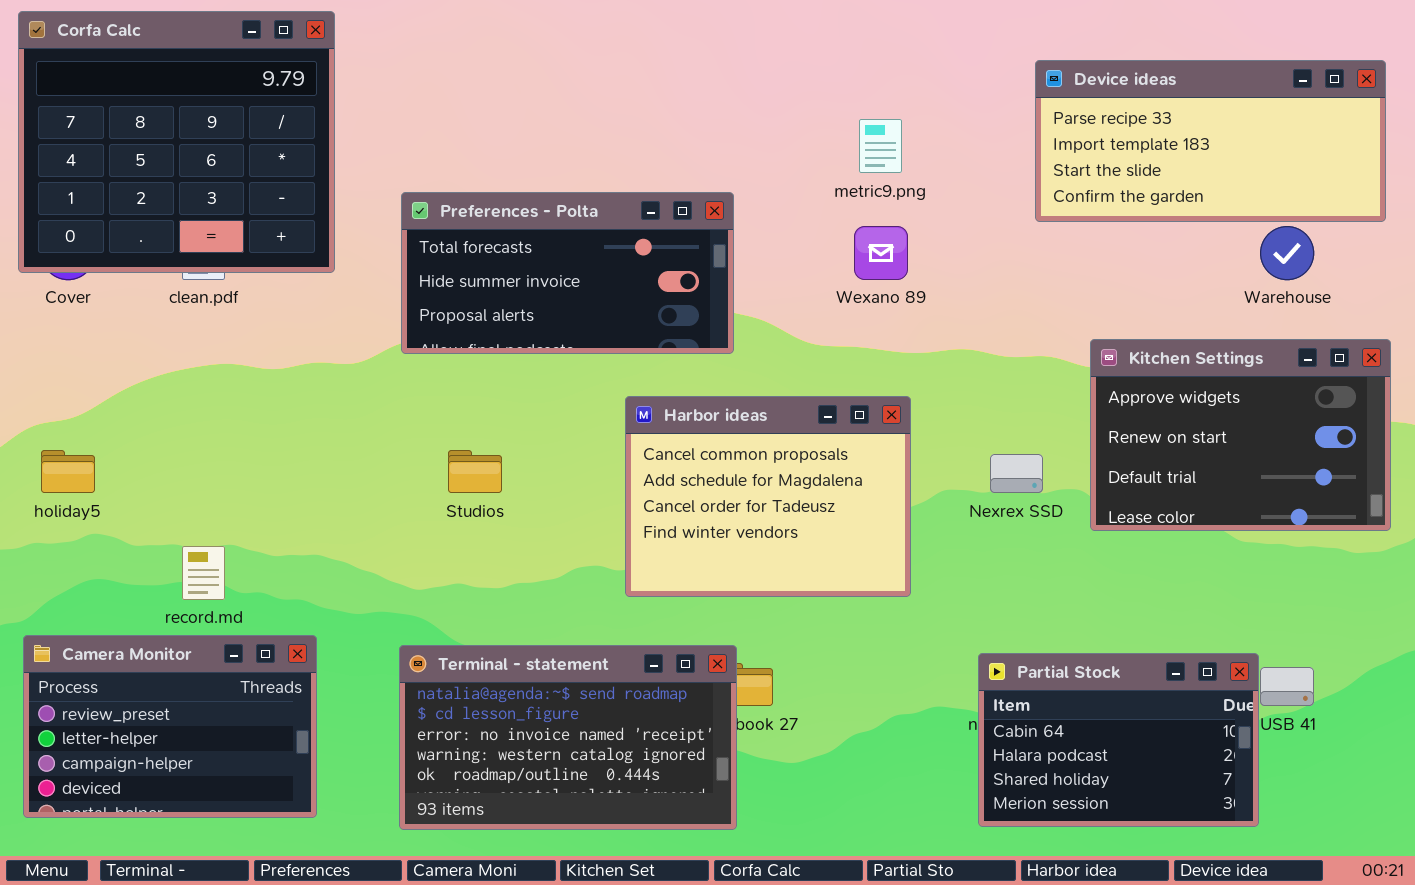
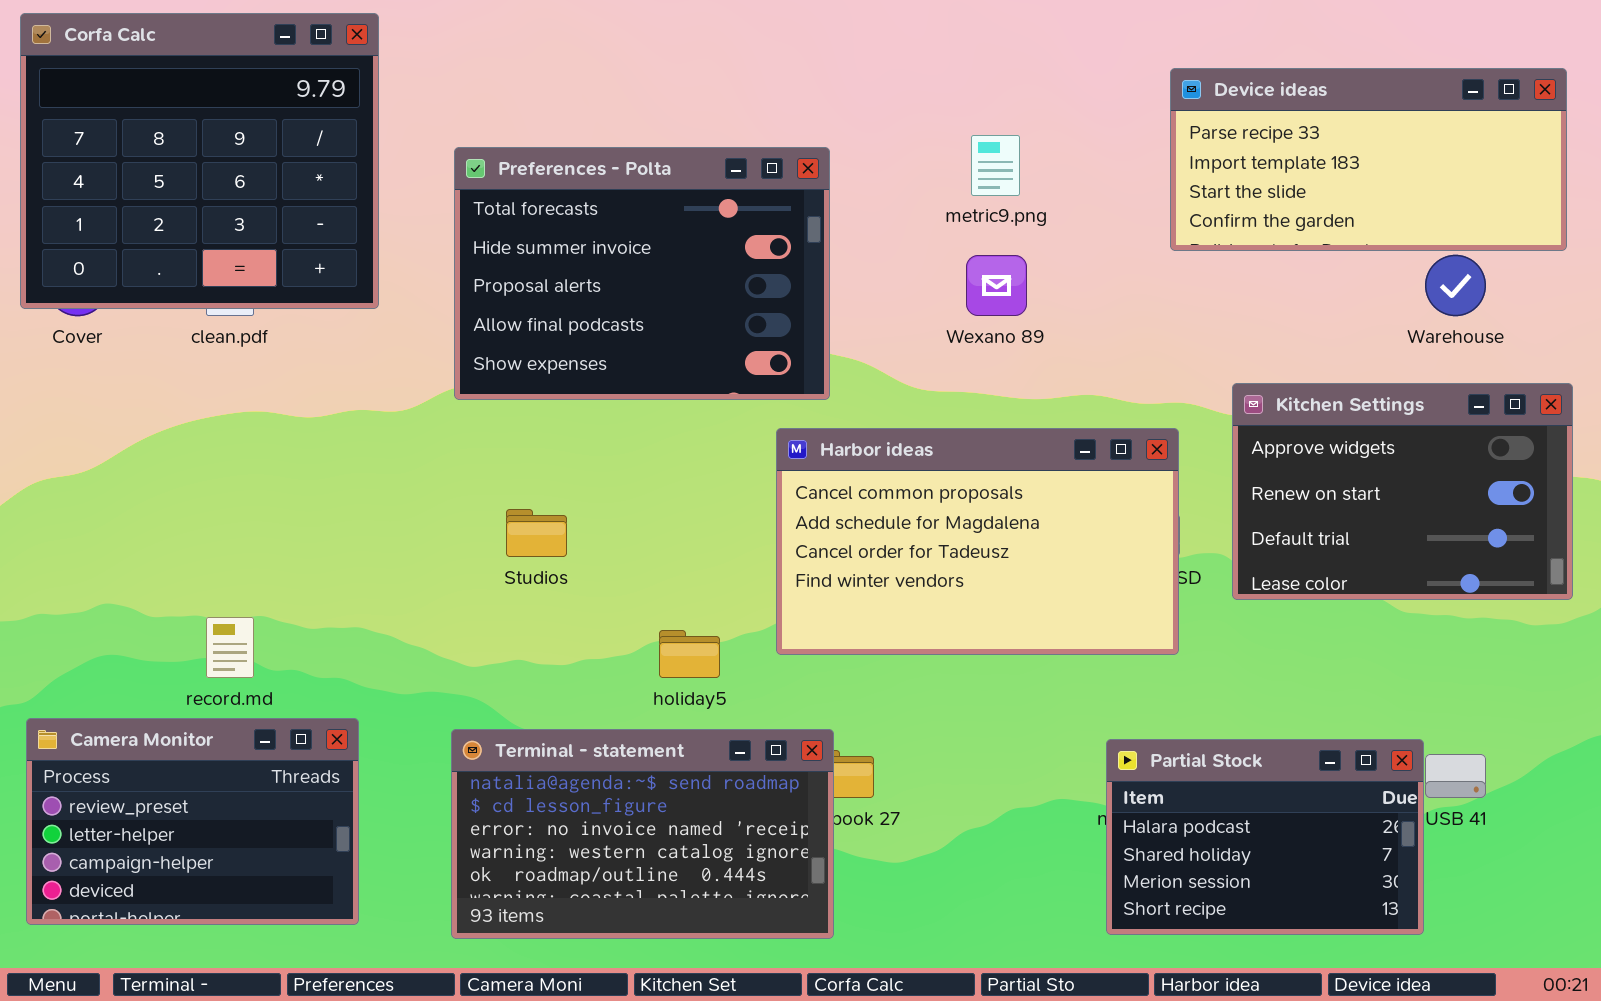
Preferences - Polta: [401,192,734,354] -> [454,147,830,400], resized
Harbor ideas: [625,396,911,597] -> [776,428,1179,655], moved, resized
holiday5: [41,450,95,493] -> [659,630,720,678], moved
Partial Stock: [978,653,1259,827] -> [1106,739,1424,935], scrolled down 1 row

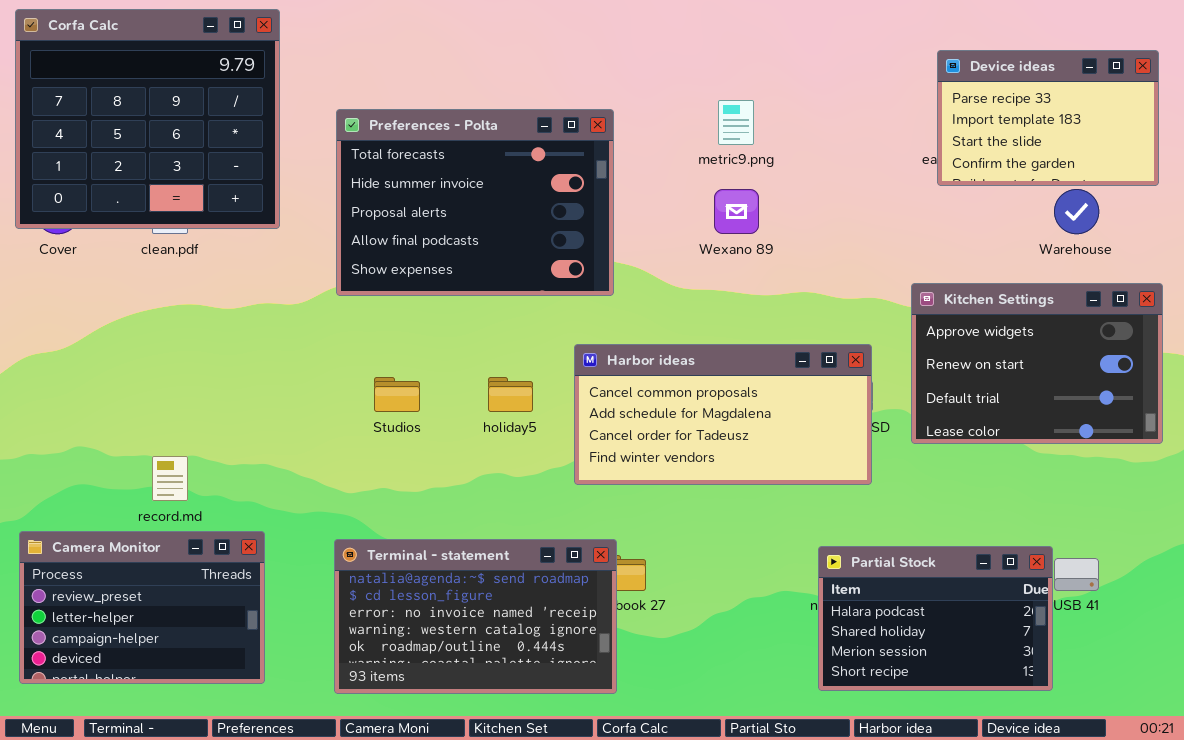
Device ideas: [1170,68,1567,251] -> [937,50,1159,186], resized
Harbor ideas: [776,428,1179,655] -> [574,344,872,485], resized
holiday5: [659,630,720,678] -> [488,377,533,412], moved

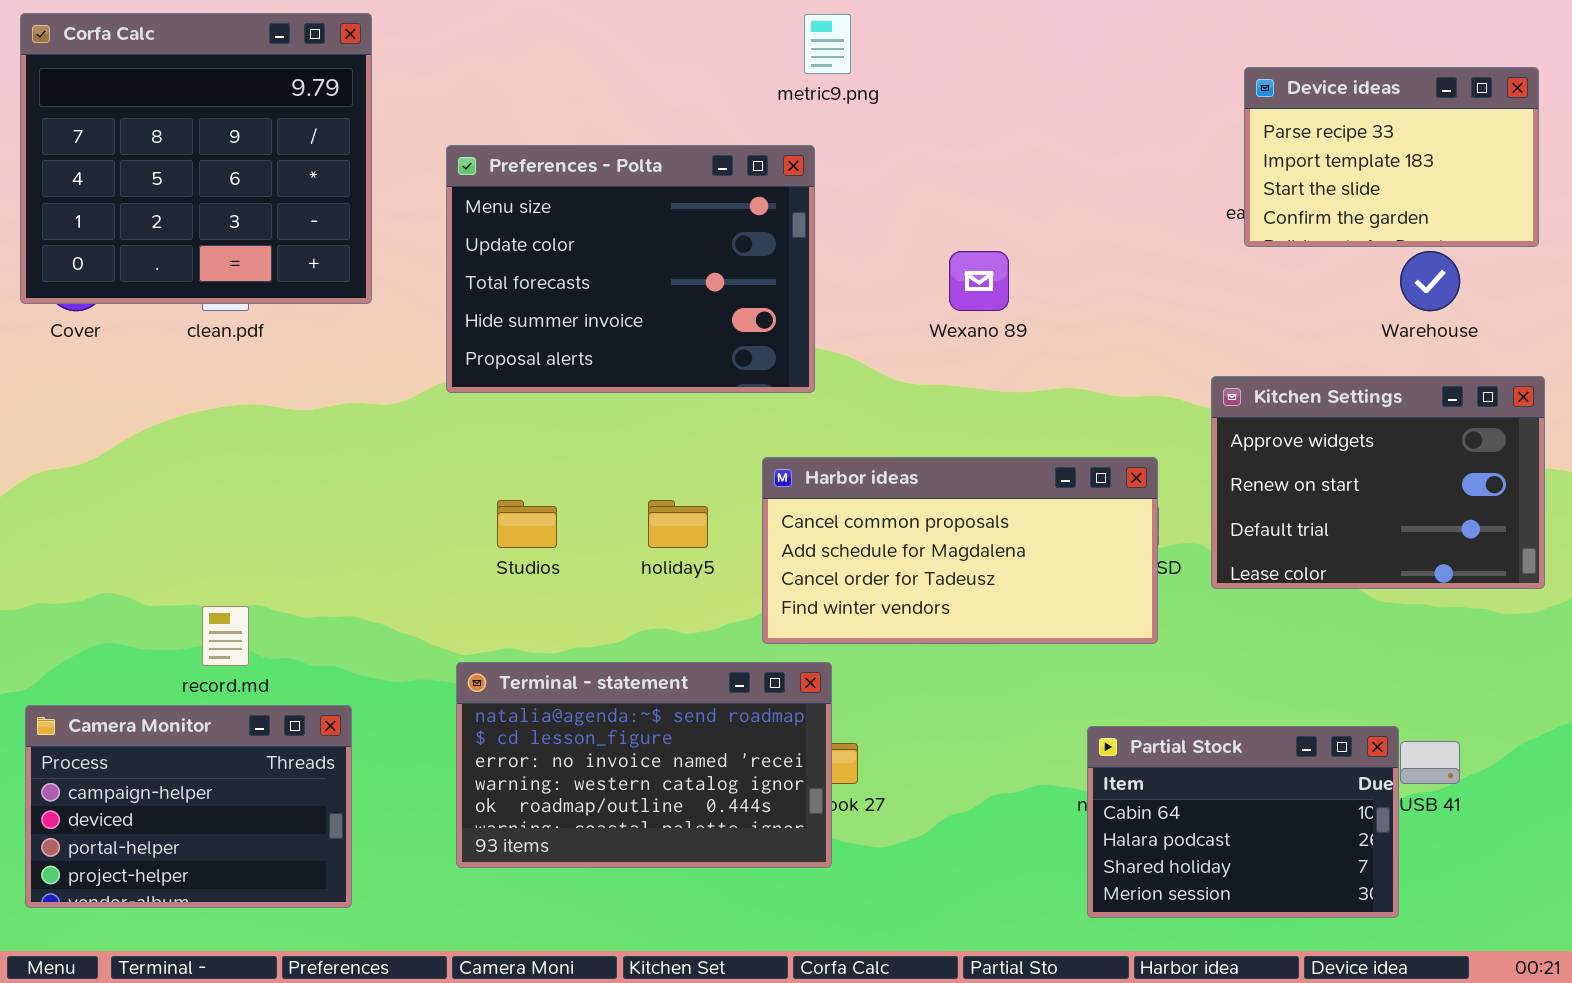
metric9.png: [718,100,754,145] -> [804,14,851,74], moved
Preferences - Polta: [336,109,614,296] -> [446,145,815,393], scrolled up 2 rows
Camera Monitor: [19,531,265,684] -> [25,705,352,908], scrolled down 2 rows
Terminal - statement: [334,539,617,694] -> [456,662,832,868], moved
Partial Stock: [818,546,1053,691] -> [1087,726,1399,918], scrolled up 1 row

